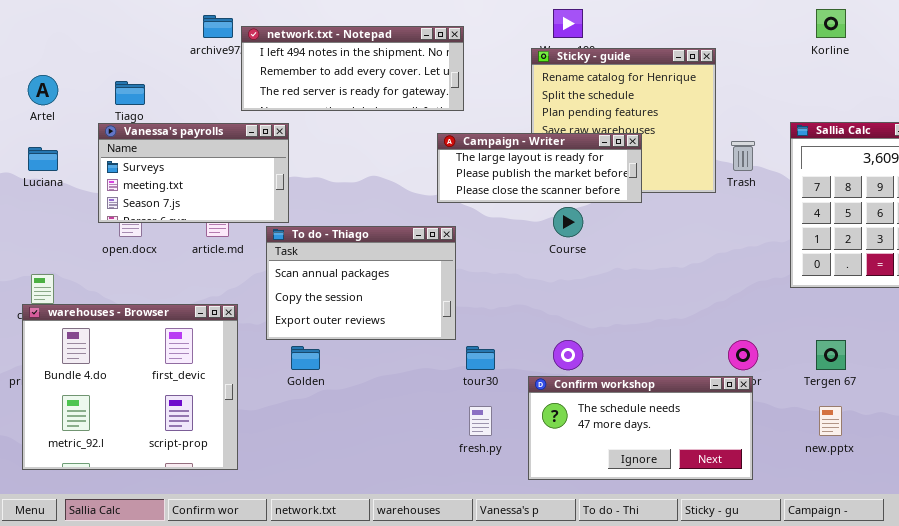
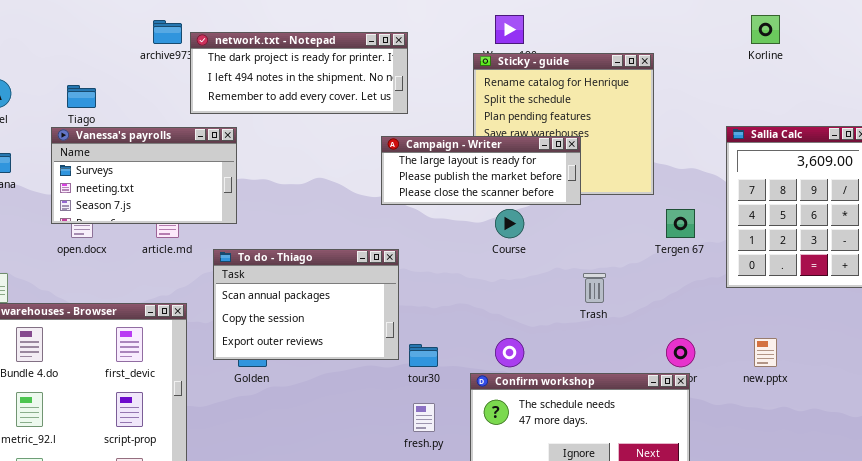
network.txt - Notepad: [241,26,464,111] -> [190,32,408,114], scrolled up 1 row
Trash: [731,141,755,171] -> [583,273,606,303], moved
To do - Thiago: [266,226,456,340] -> [213,249,399,360], moved
Tergen 67: [816,340,846,370] -> [666,209,695,238], moved
new.pptx: [819,406,842,436] -> [754,338,777,367], moved

